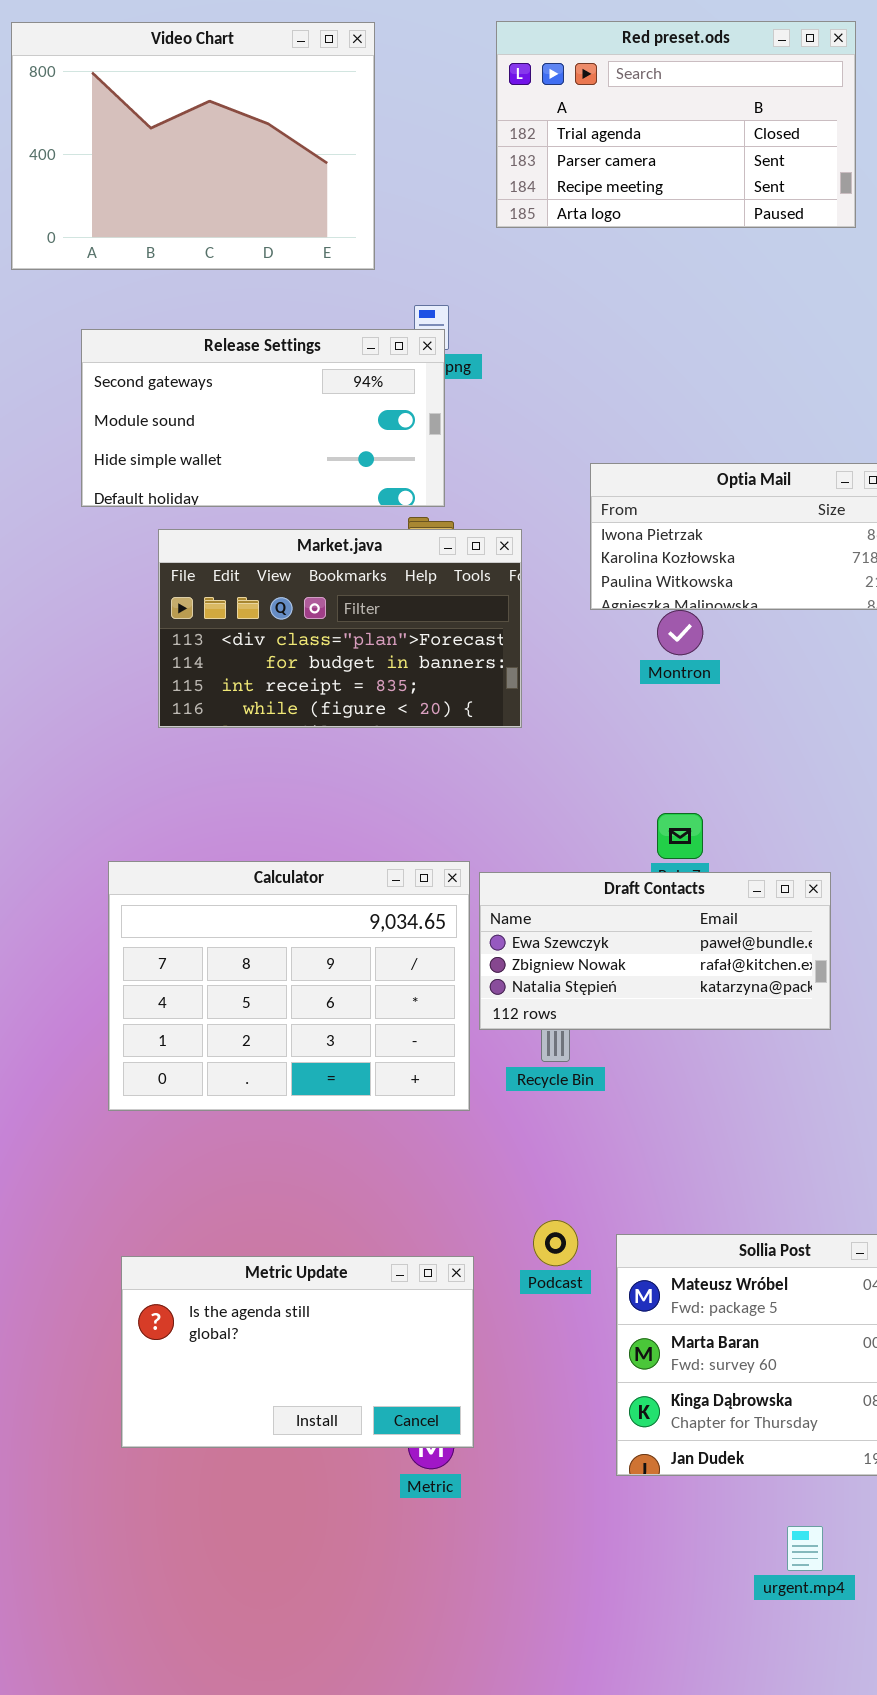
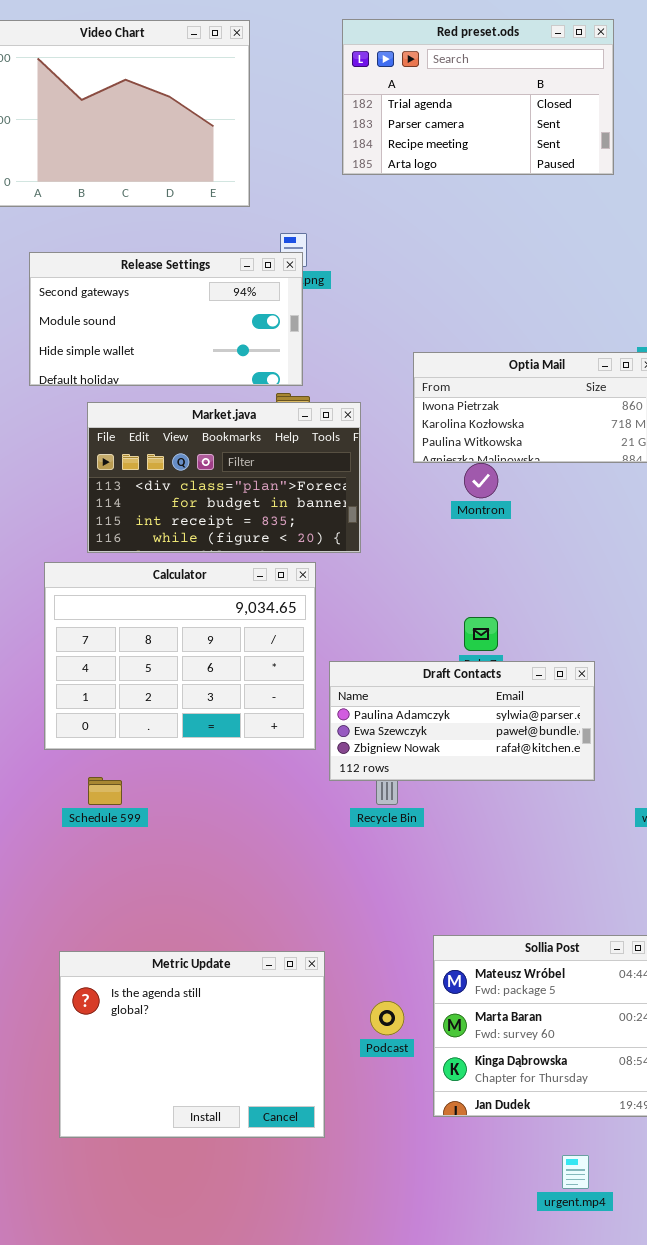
Calculator: [108,861,470,1111] -> [44,562,316,750], moved
Draft Contacts: [479,872,831,1030] -> [329,661,595,781], scrolled up 1 row
Podcast: [533,1220,578,1266] -> [370,1001,404,1035], moved
Metric Update: [121,1256,474,1448] -> [59,951,325,1138], resized

